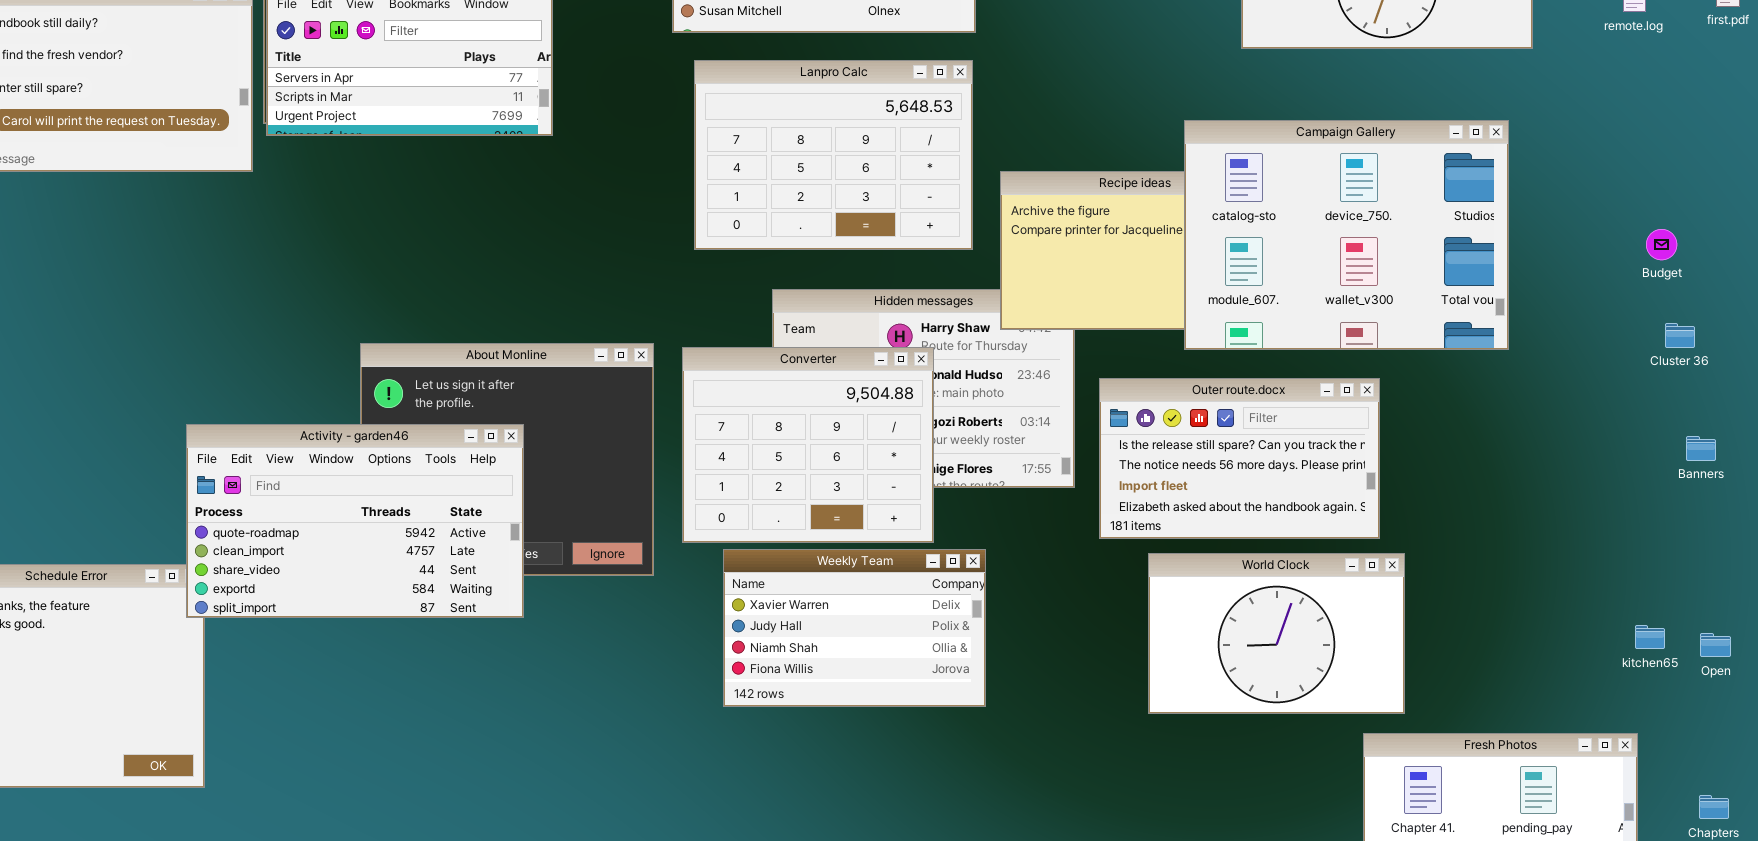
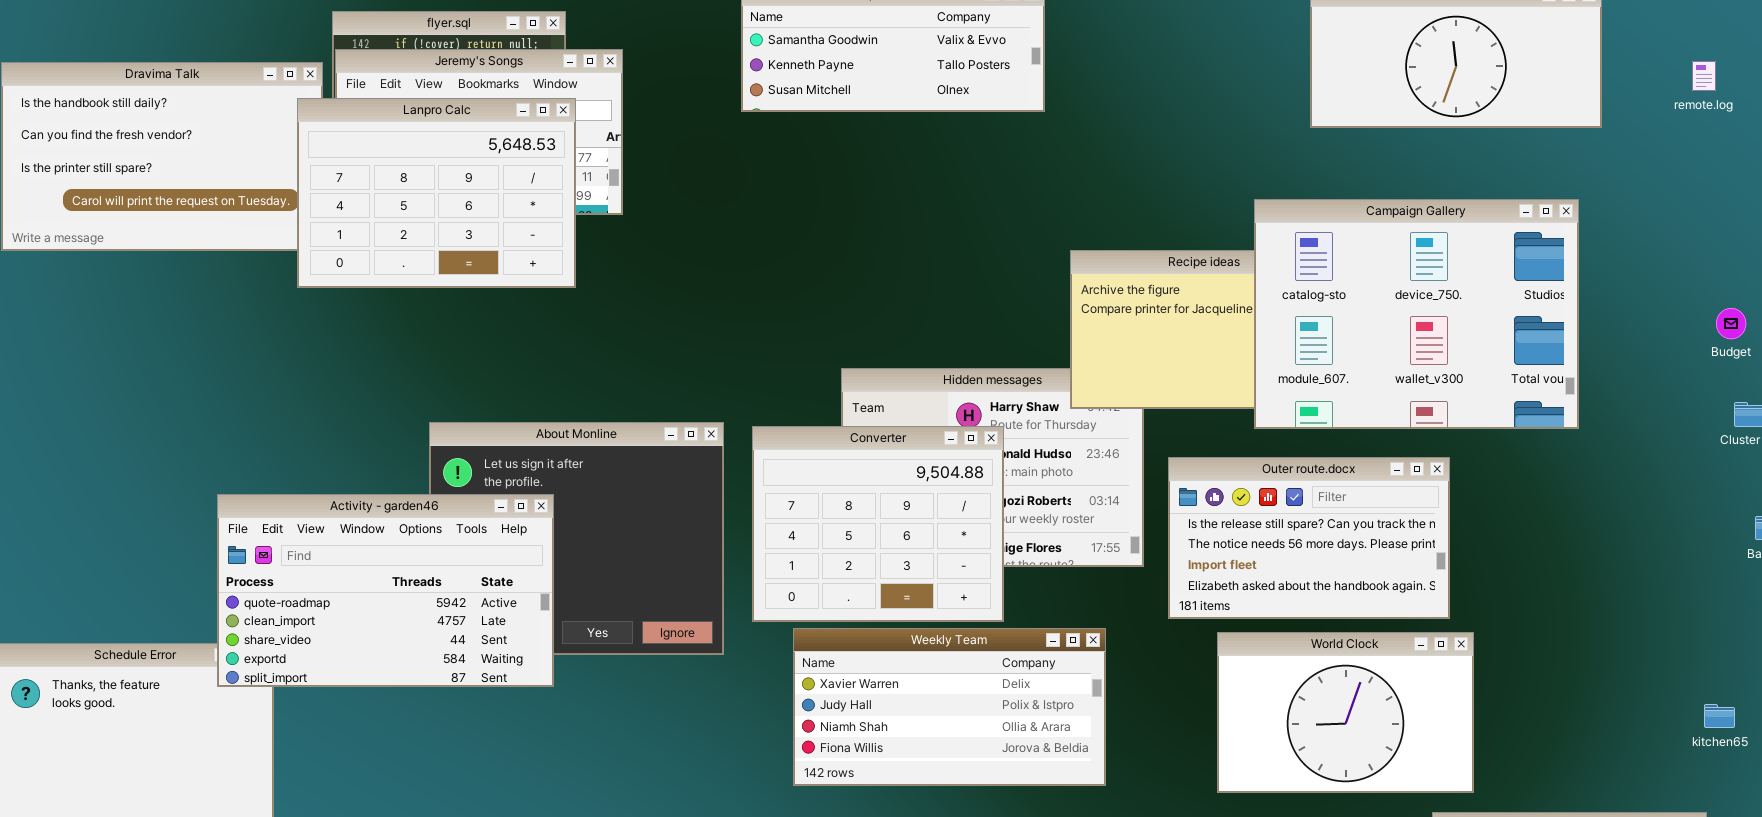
Lanpro Calc: [694,60,973,250] -> [297,98,576,288], moved
Activity - garden46: [186,424,524,618] -> [217,494,554,687], moved
Weekly Team: [723,549,986,707] -> [793,628,1106,786], resized

